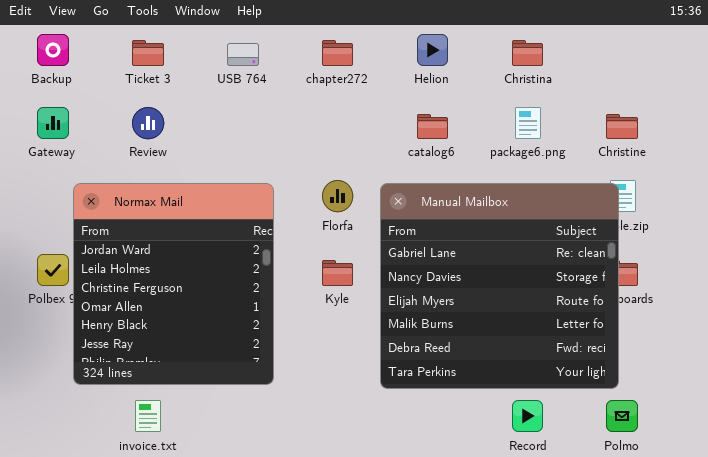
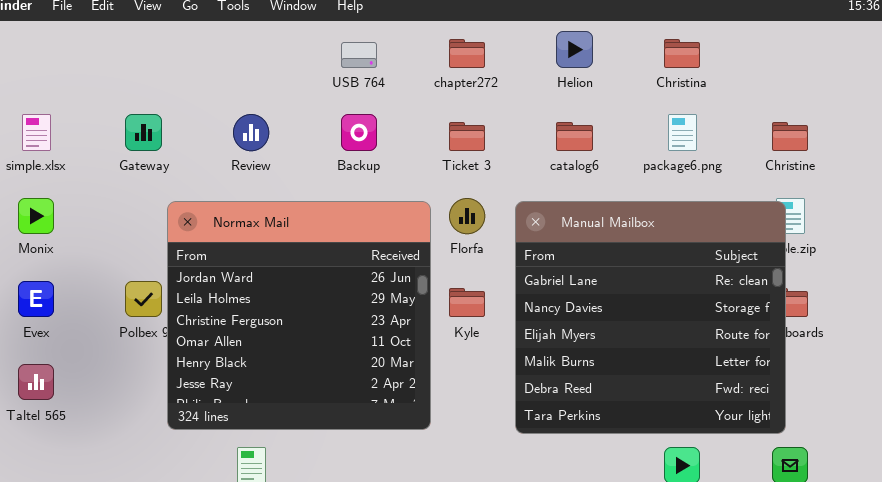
Backup: [37,34,69,66] -> [341,114,377,151], moved
Ticket 3: [132,40,164,66] -> [449,122,485,151], moved
Normax Mail: [73,183,274,385] -> [167,201,431,430], resized

